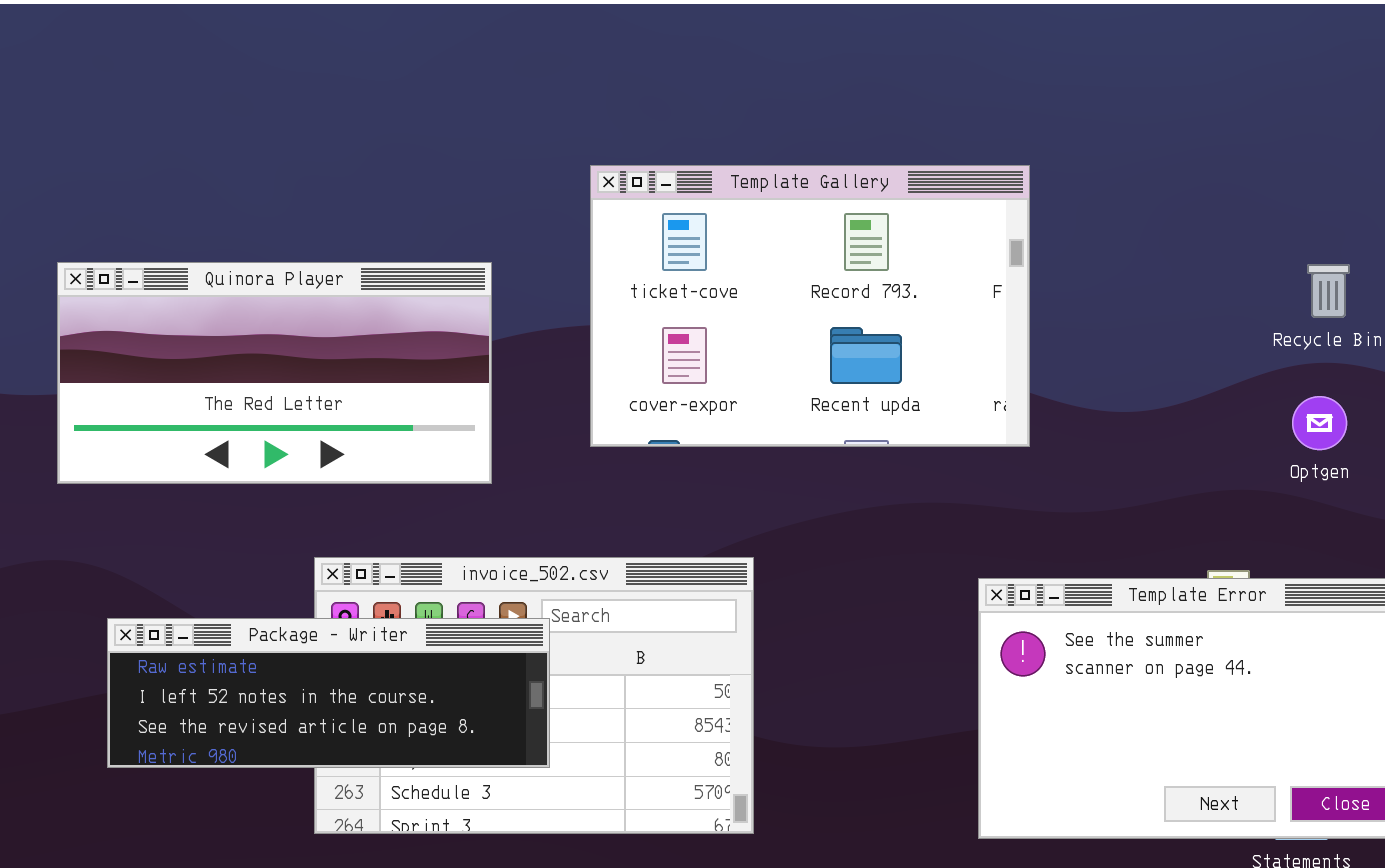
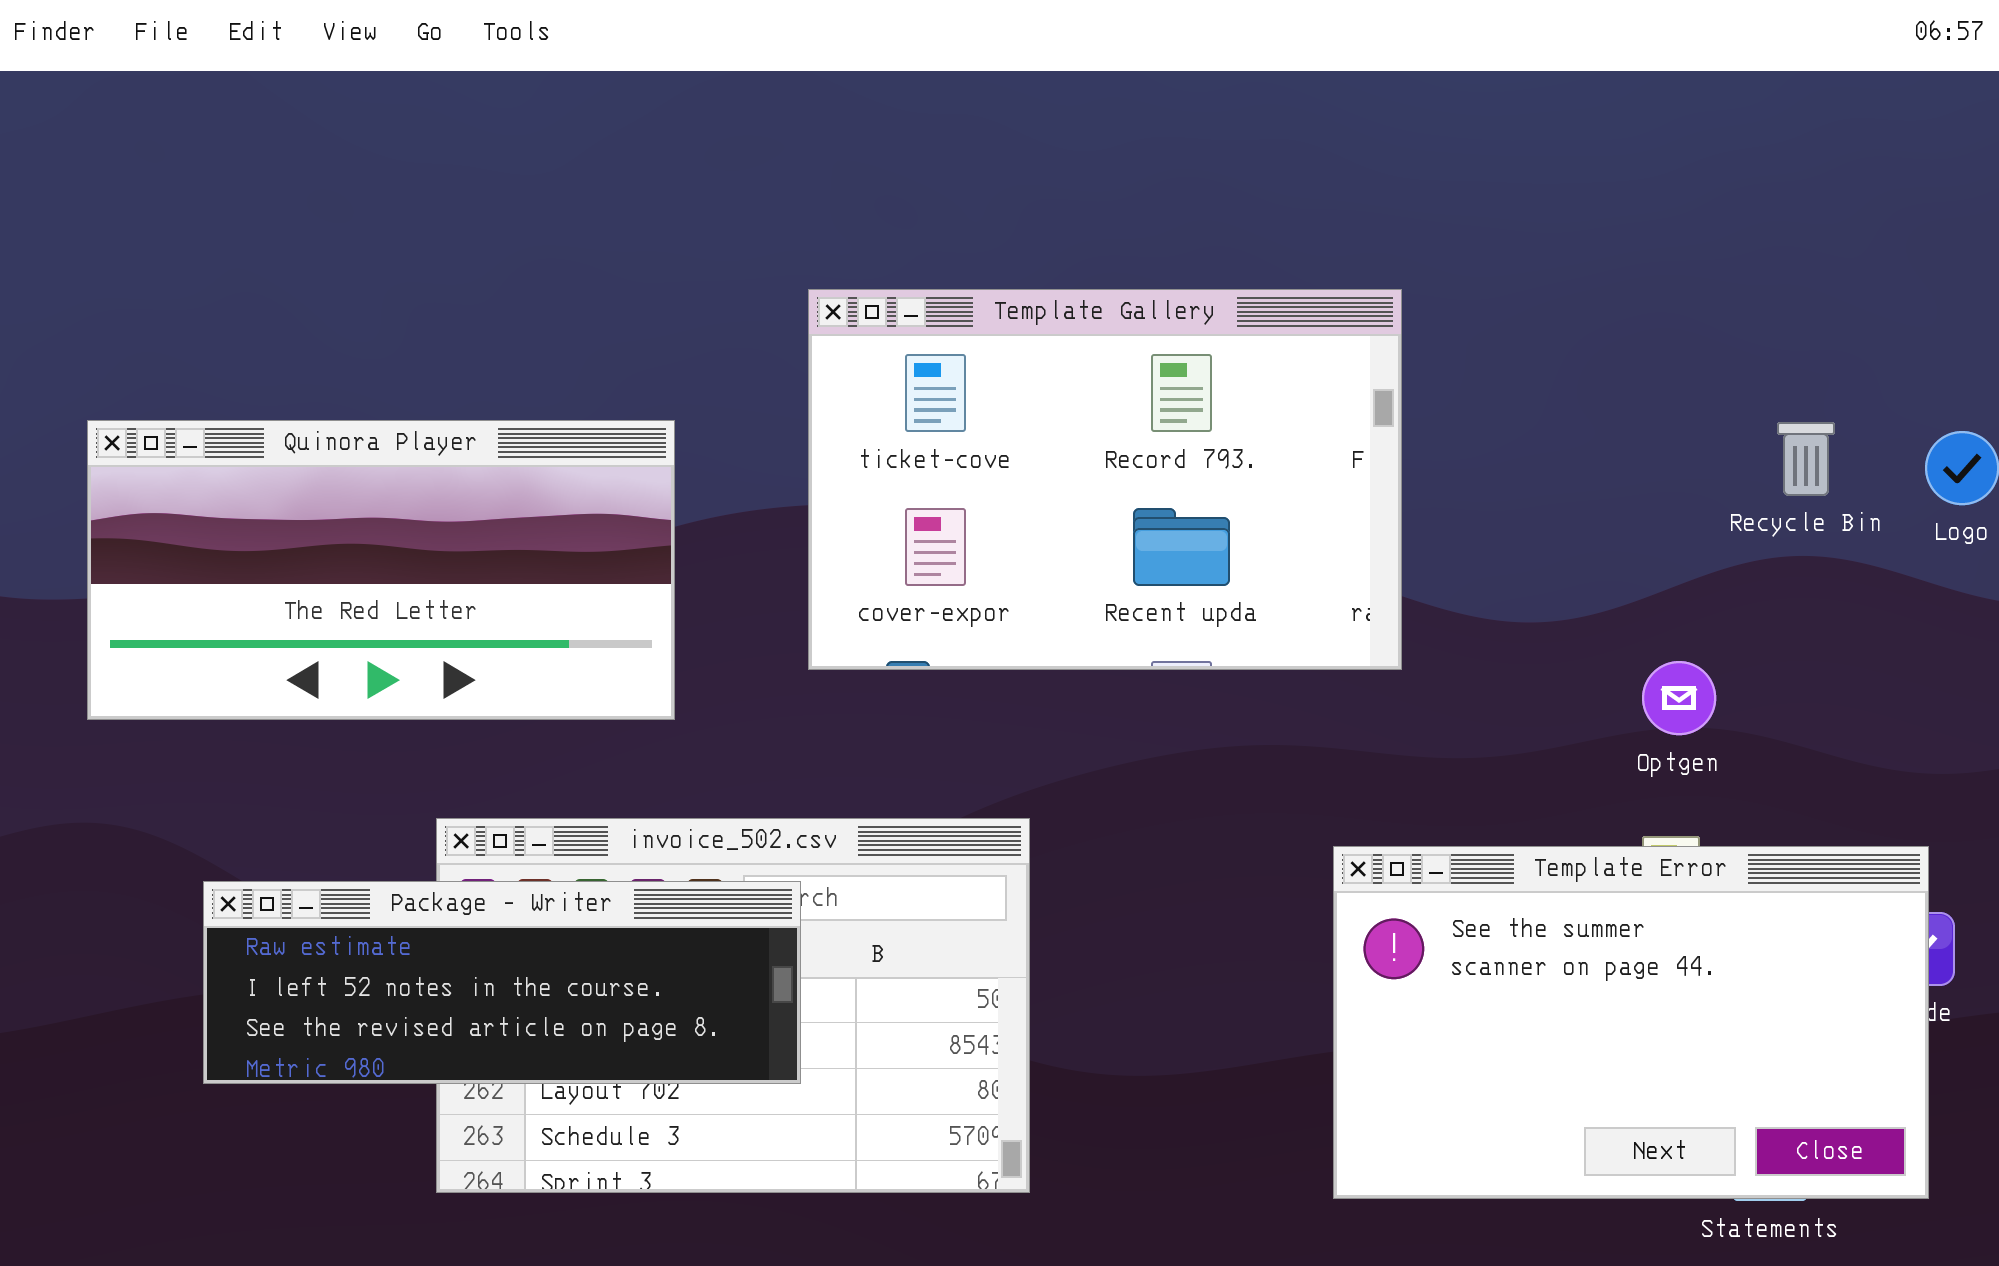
Optgen: [1292,396,1347,450] -> [1642,661,1716,735], moved
Package - Writer: [107,618,550,768] -> [203,881,801,1084], moved

